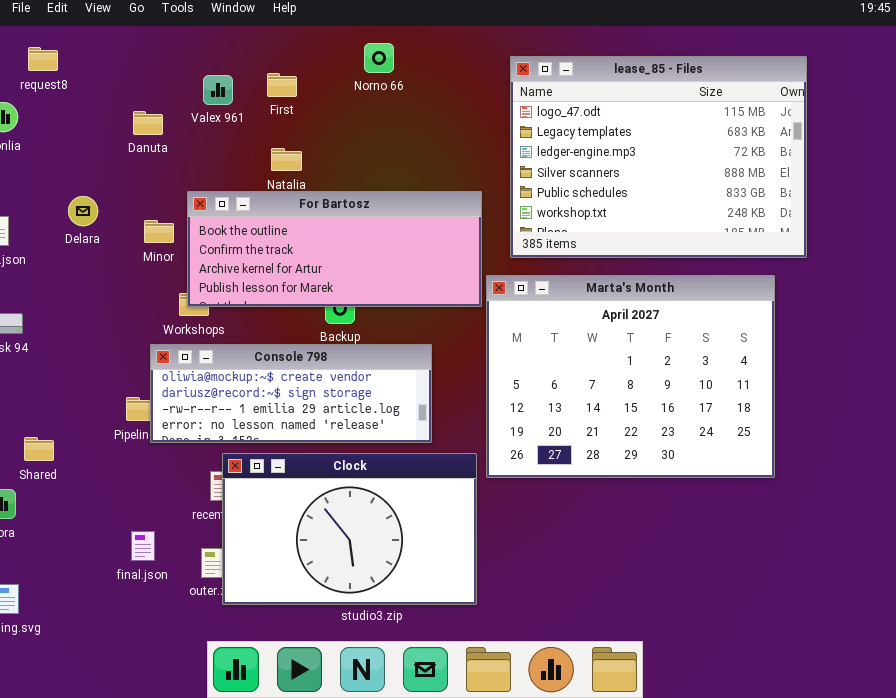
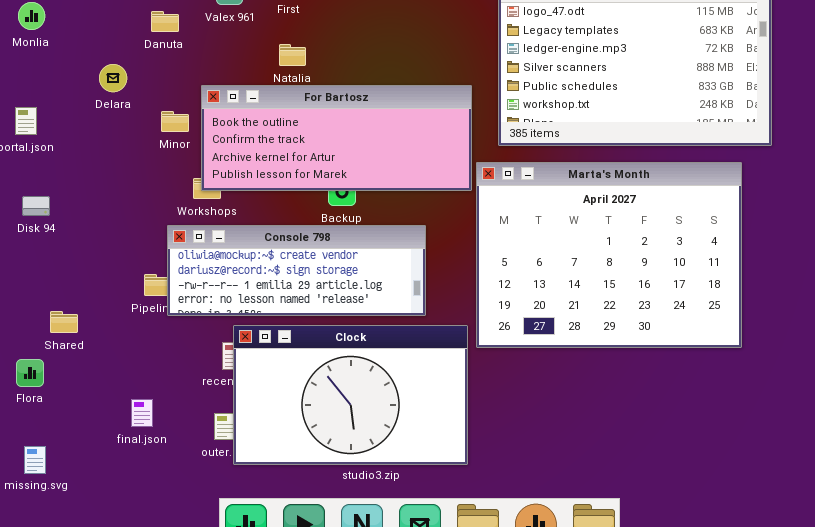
Delara: [68,196,98,226] -> [99,64,127,92], moved
final.json: [131,531,155,561] -> [131,399,153,427], moved

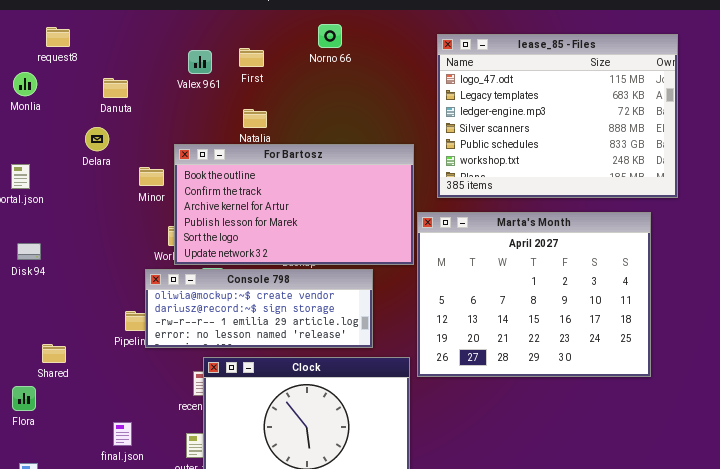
Danuta: [151,11,179,32] -> [103,78,128,98], moved
For Bartosz: [201,85,472,191] -> [174,144,414,265], resized

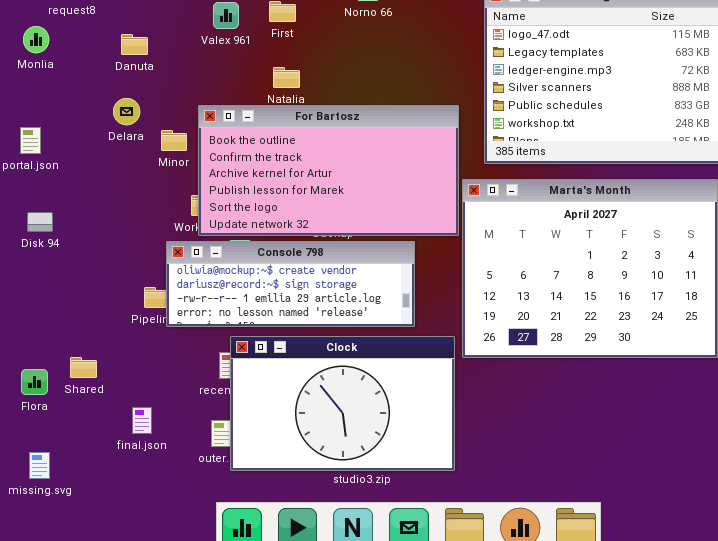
Delara: [85,127,109,151] -> [113,98,140,125], moved
Shared: [42,344,66,363] -> [70,357,97,378], moved

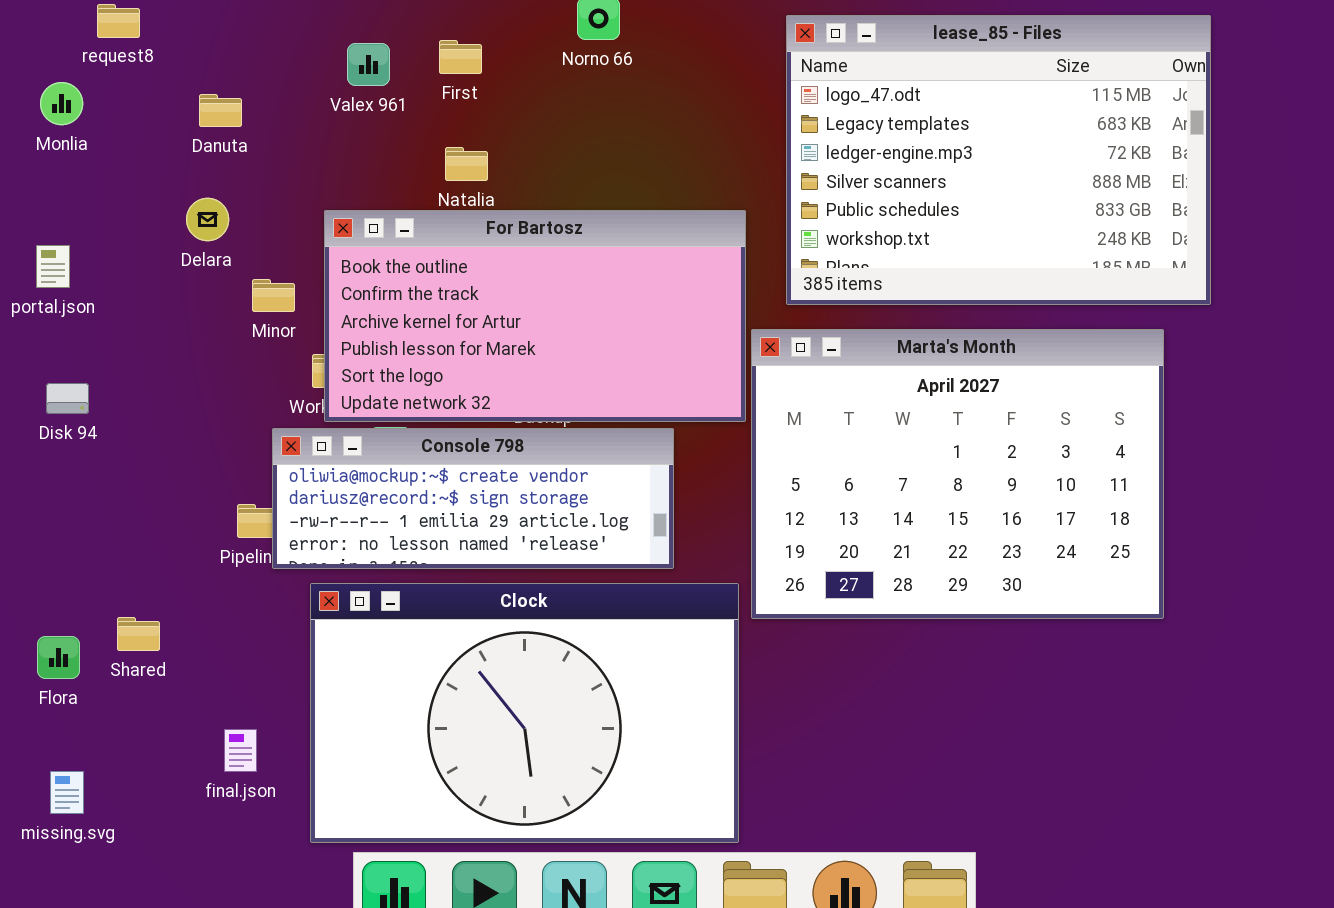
Minor: [161,130,187,151] -> [252,279,295,312], moved
Clock: [230,336,455,471] -> [310,583,739,843], resized
final.json: [132,407,152,434] -> [224,729,257,772], moved

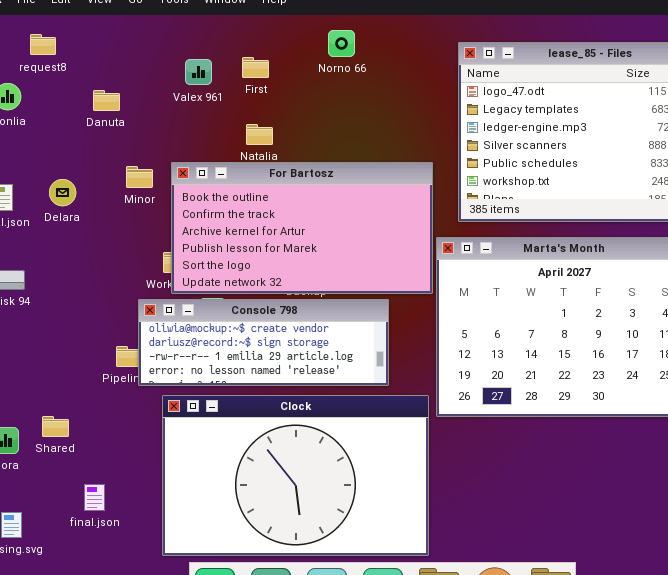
Delara: [186,198,229,241] -> [49,179,76,206], moved
Minor: [252,279,295,312] -> [126,166,153,188], moved
final.json: [224,729,257,772] -> [84,484,105,511], moved

